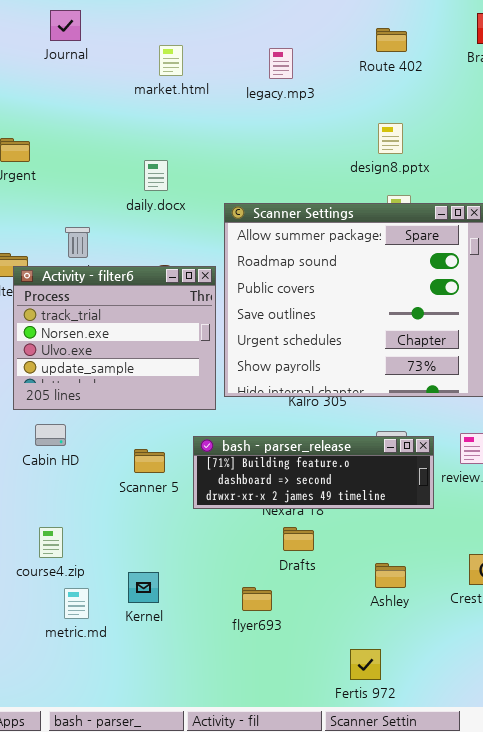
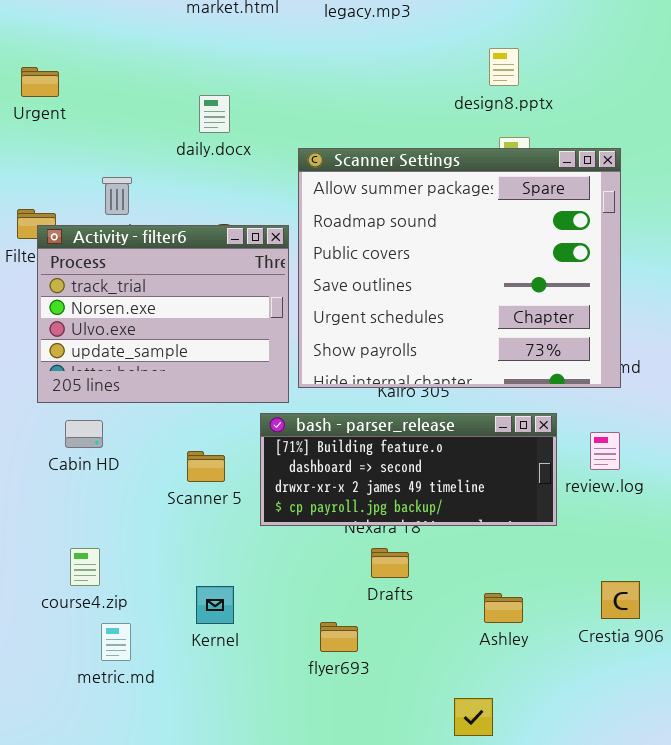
bash - parser_release: [193,436,434,509] -> [260,413,557,526], resized
Kernel: [128,572,159,603] -> [196,586,234,624], moved

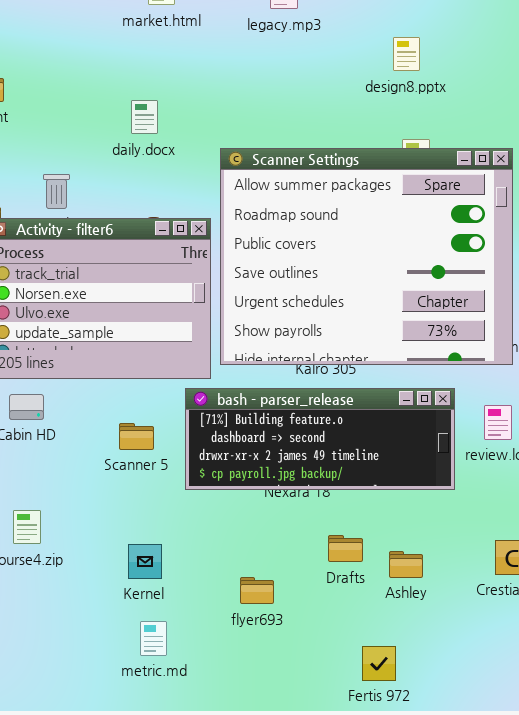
design8.pptx: [489,48,519,86] -> [393,37,420,71], moved
Drafts: [371,548,409,578] -> [328,535,363,562], moved
metric.md: [101,623,131,661] -> [140,621,167,656], moved

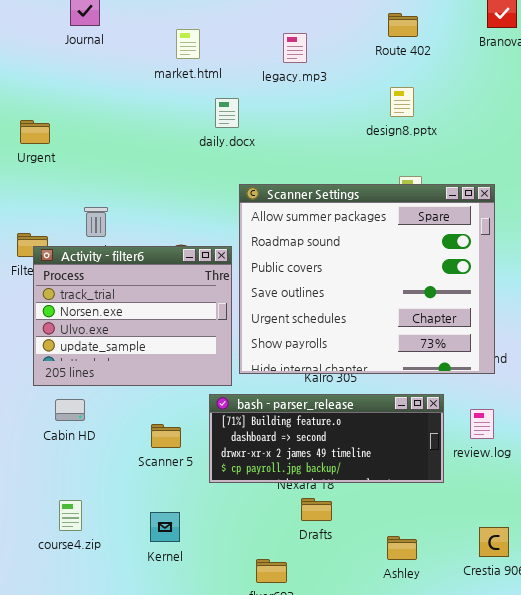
daily.docx: [131,100,158,134] -> [215,98,239,128], moved
Drafts: [328,535,363,562] -> [301,498,332,521], moved
Kernel: [128,544,162,579] -> [150,512,180,542], moved

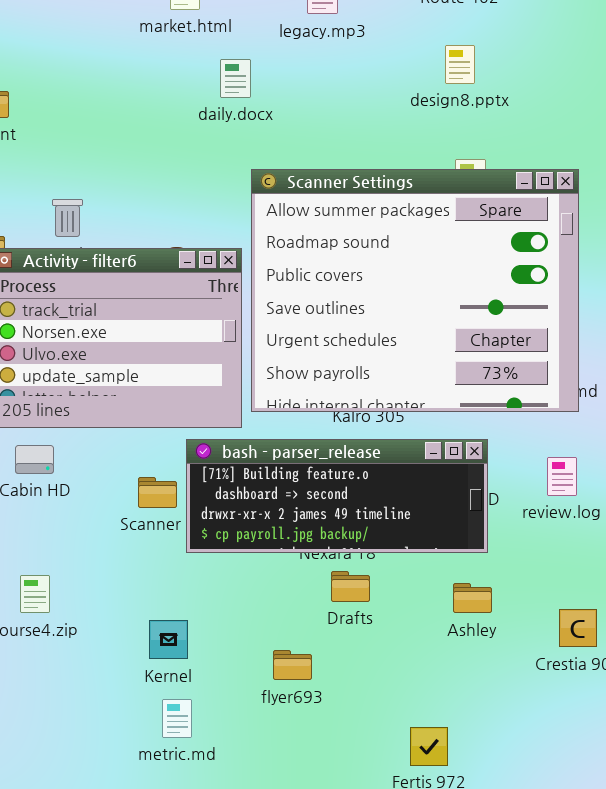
bash - parser_release: [209,394,444,483] -> [186,439,488,553], moved
Kernel: [150,512,180,542] -> [149,620,188,659], moved
Ashley: [387,536,417,560] -> [453,583,492,613], moved

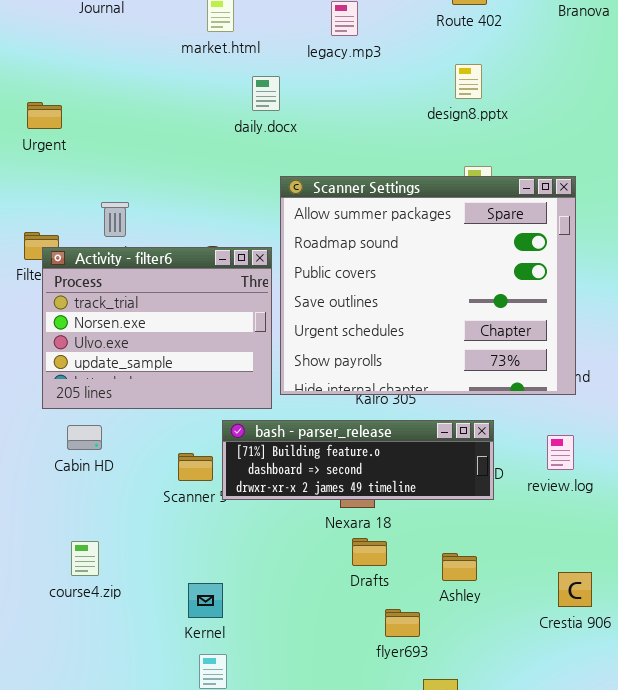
bash - parser_release: [186,439,488,553] -> [222,420,494,500], resized
Ashley: [453,583,492,613] -> [442,553,477,581], moved
flyer693: [273,650,312,680] -> [385,609,420,637], moved

